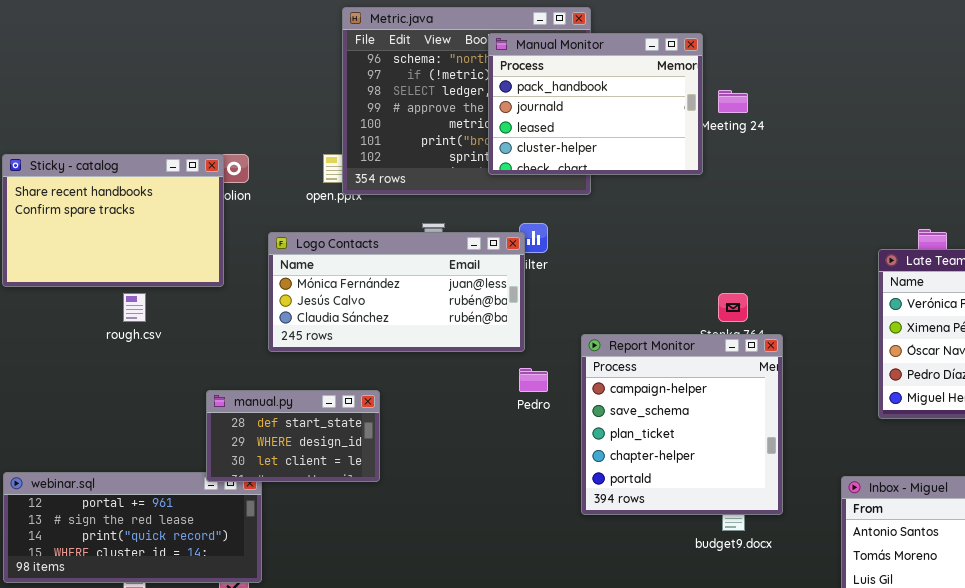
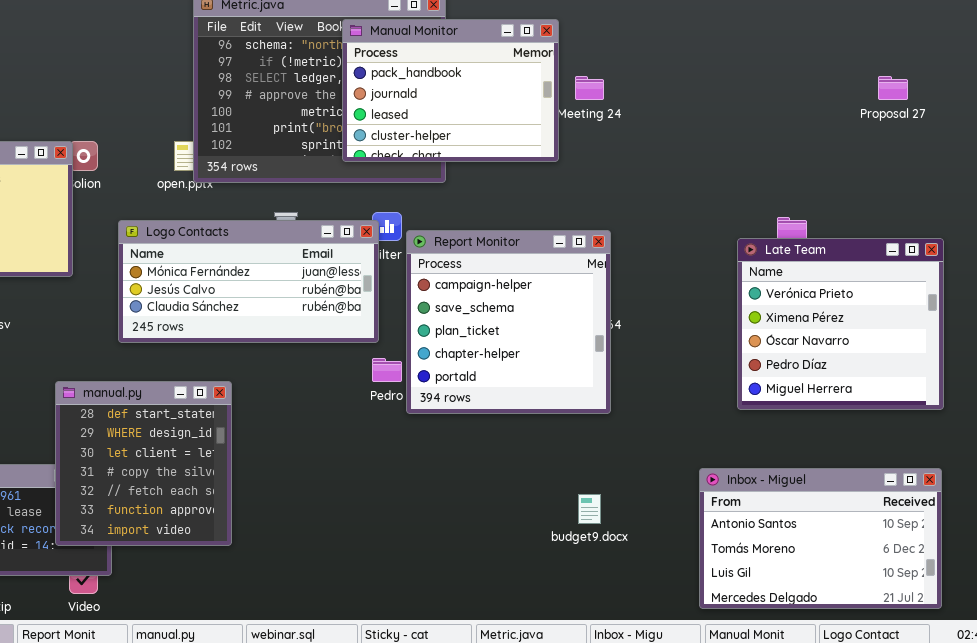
Report Monitor: [581,334,783,515] -> [406,230,611,414], moved
manual.py: [206,390,380,482] -> [55,381,232,546], resized

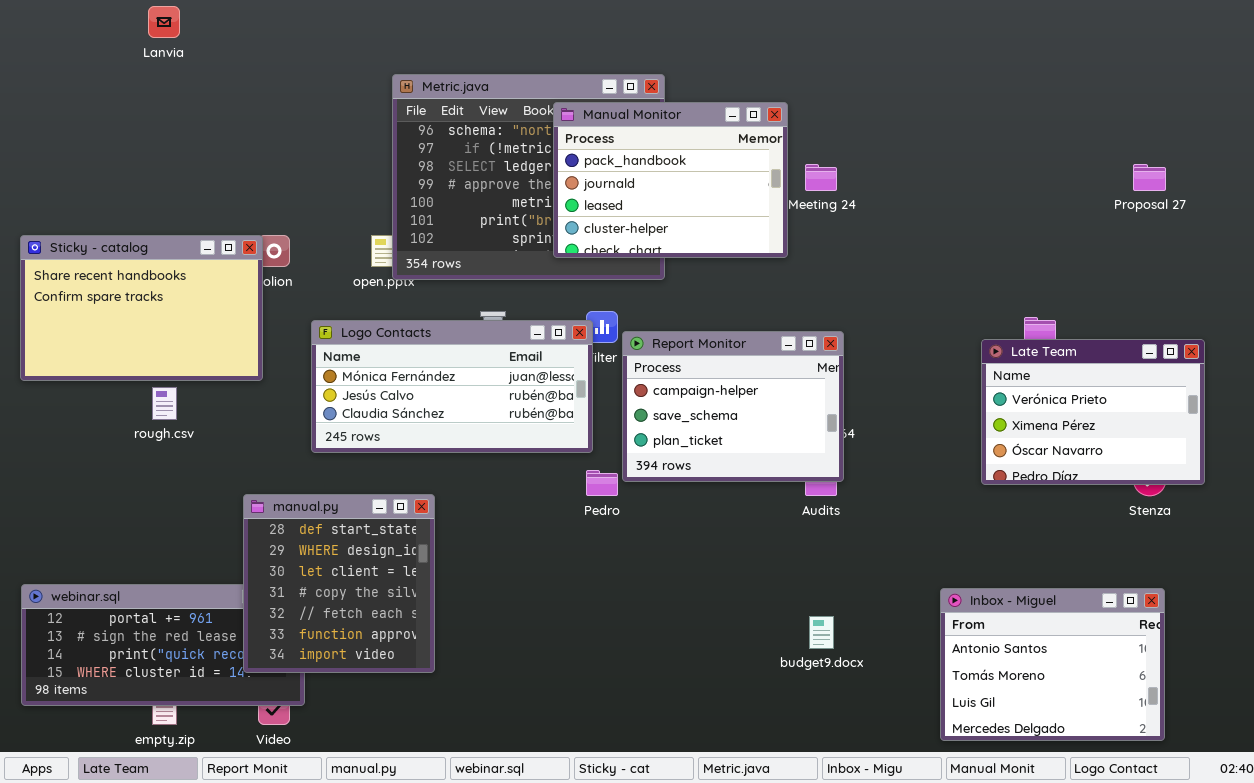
Report Monitor: [406,230,611,414] -> [622,331,844,482], resized
Late Team: [737,238,944,410] -> [981,339,1205,485], resized
Inbox - Miguel: [699,468,942,609] -> [940,588,1165,741], resized

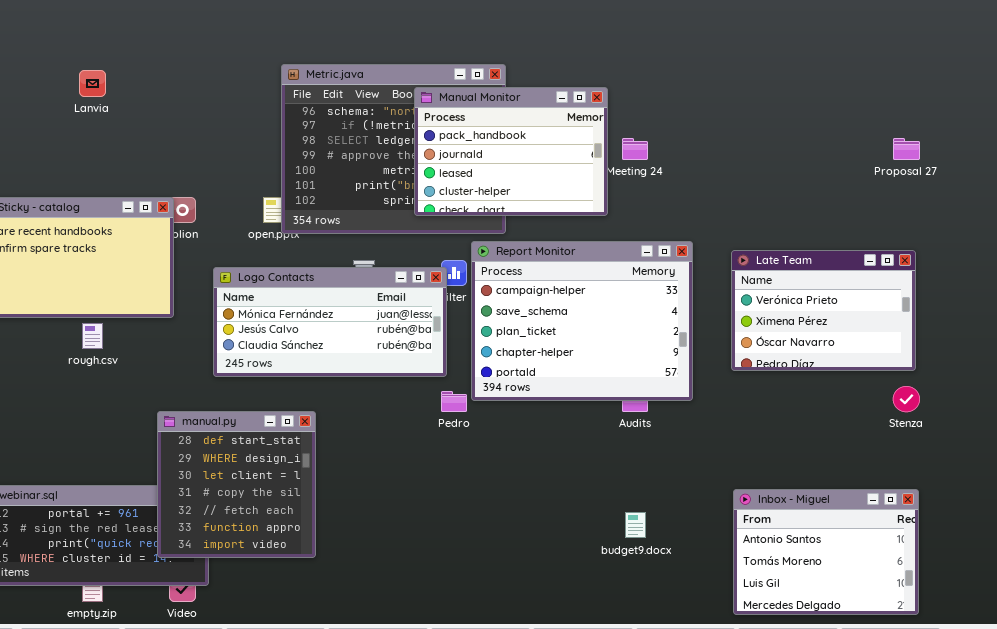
Lanvia: [148,6,180,38] -> [79,70,106,97], moved
Report Monitor: [622,331,844,482] -> [471,241,693,401], resized
Late Team: [981,339,1205,485] -> [731,250,916,371], moved

